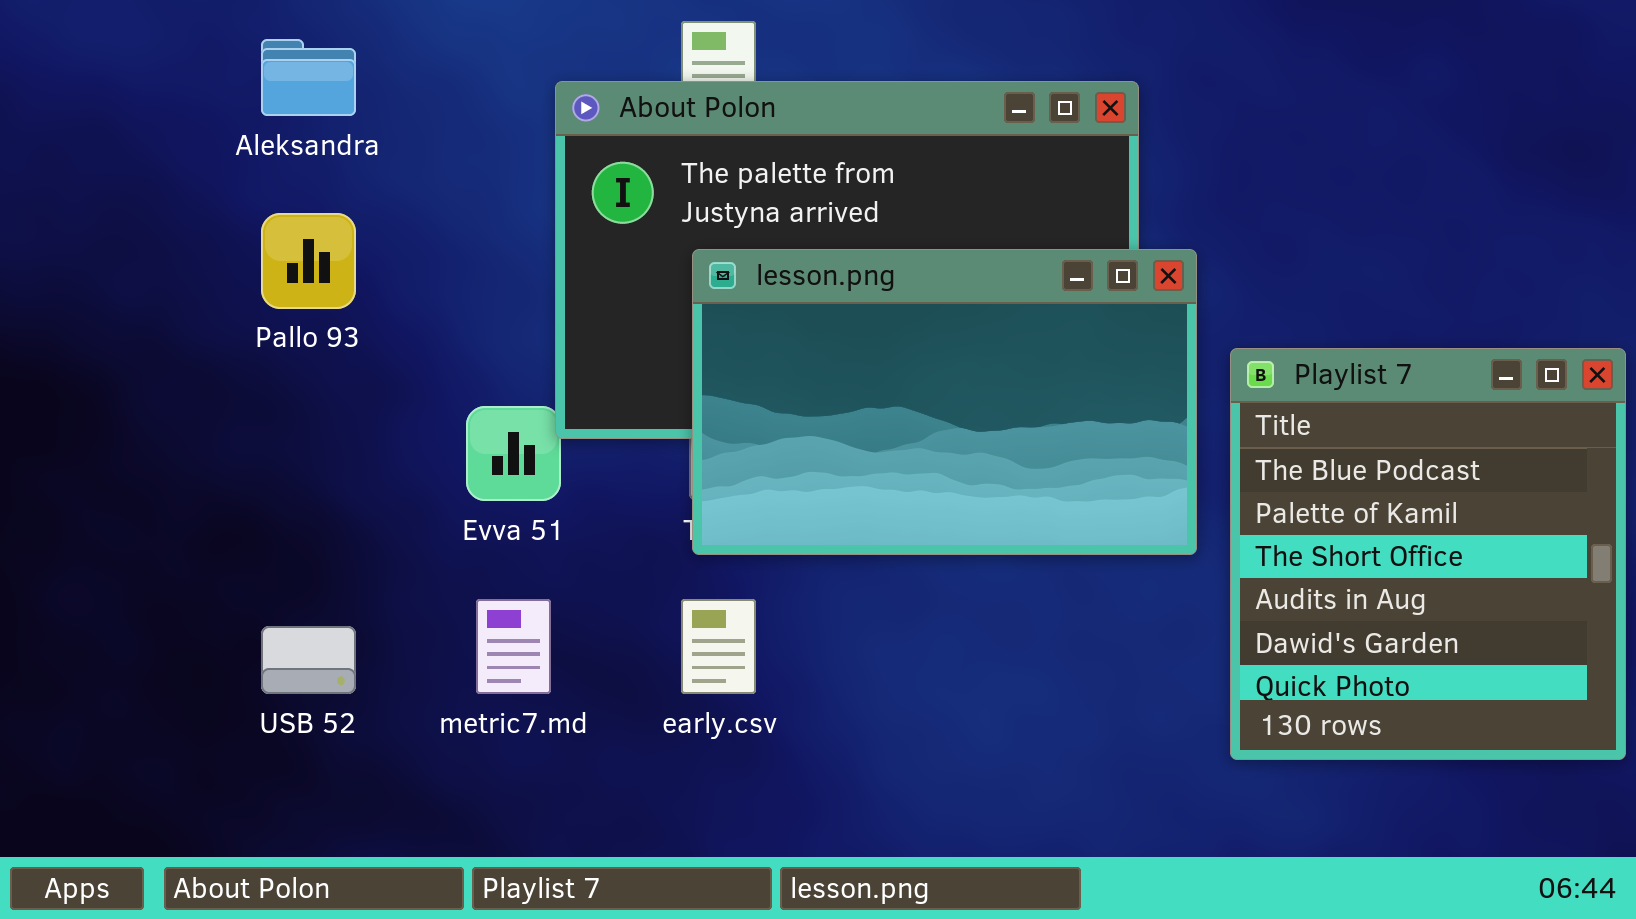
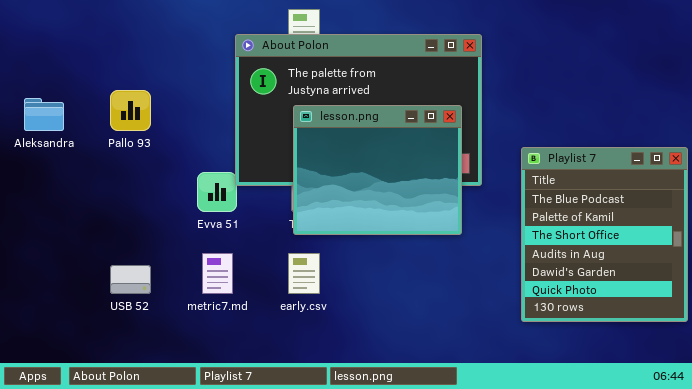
Aleksandra: [261,39,356,116] -> [24,98,64,131], moved
lesson.png: [692,249,1197,555] -> [293,105,462,235], resized

